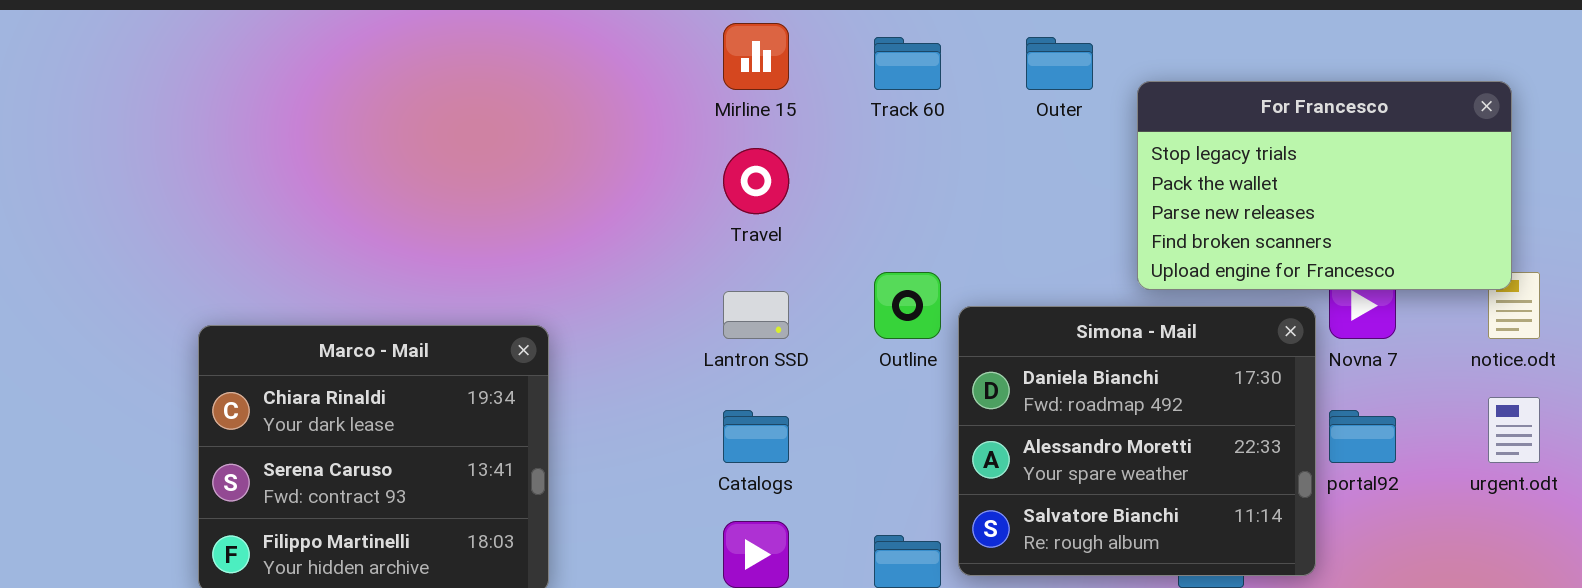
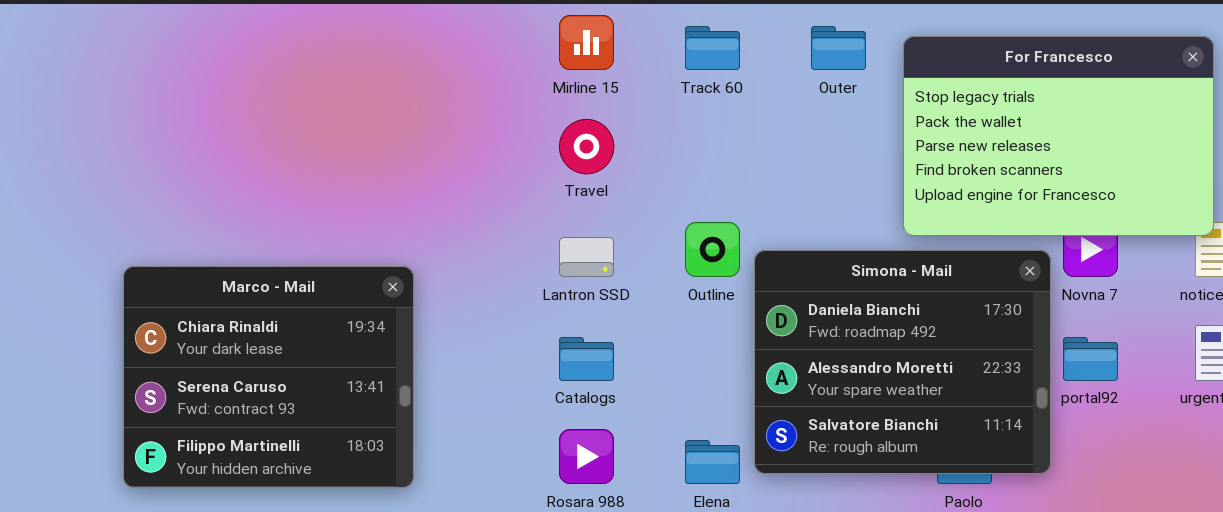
For Francesco: [1137,81,1512,290] -> [903,36,1214,236], resized

